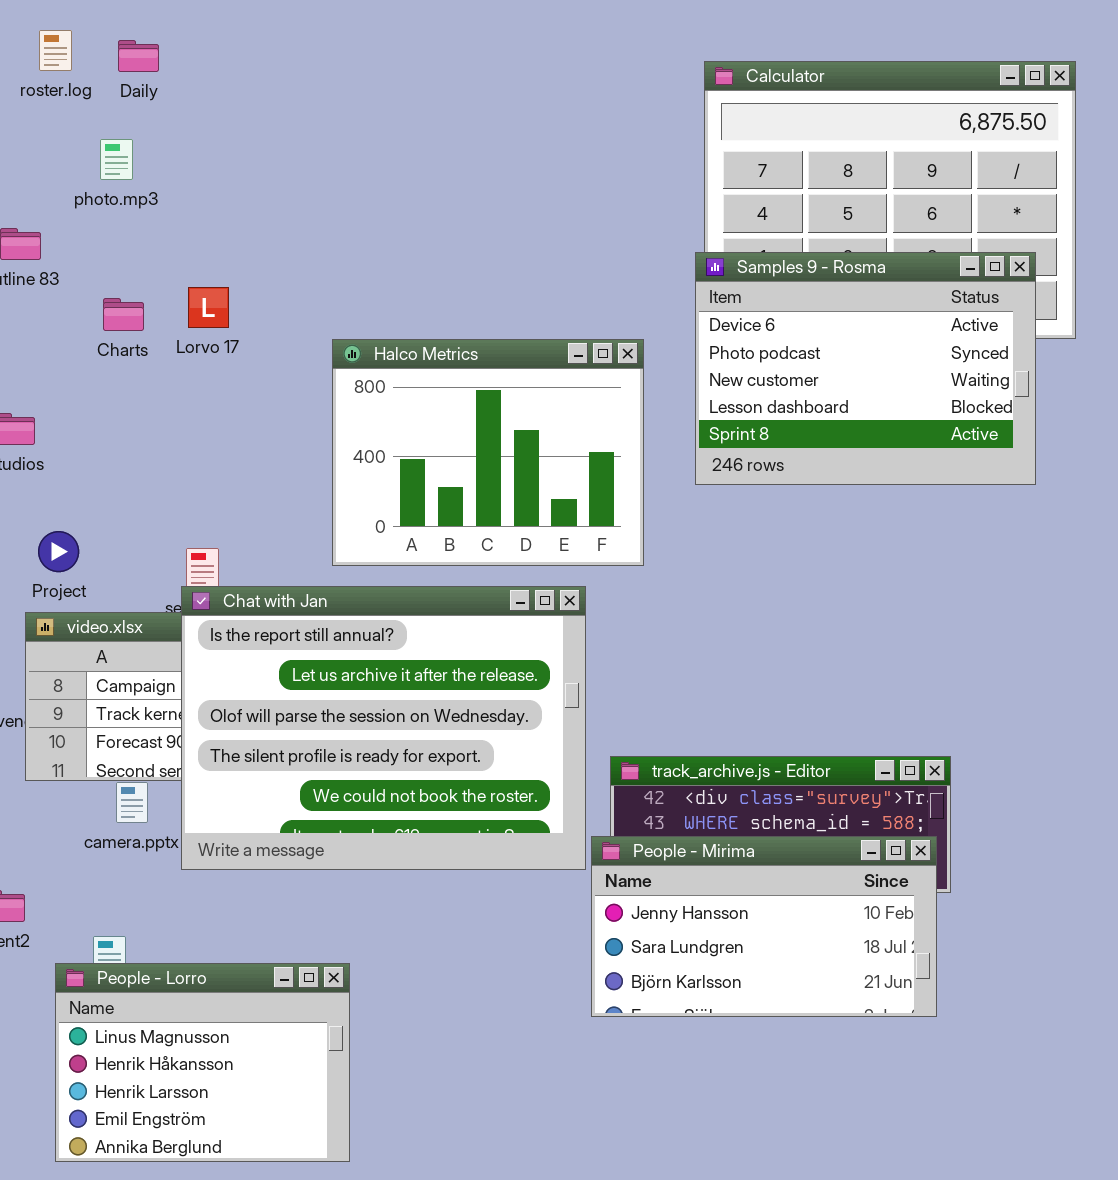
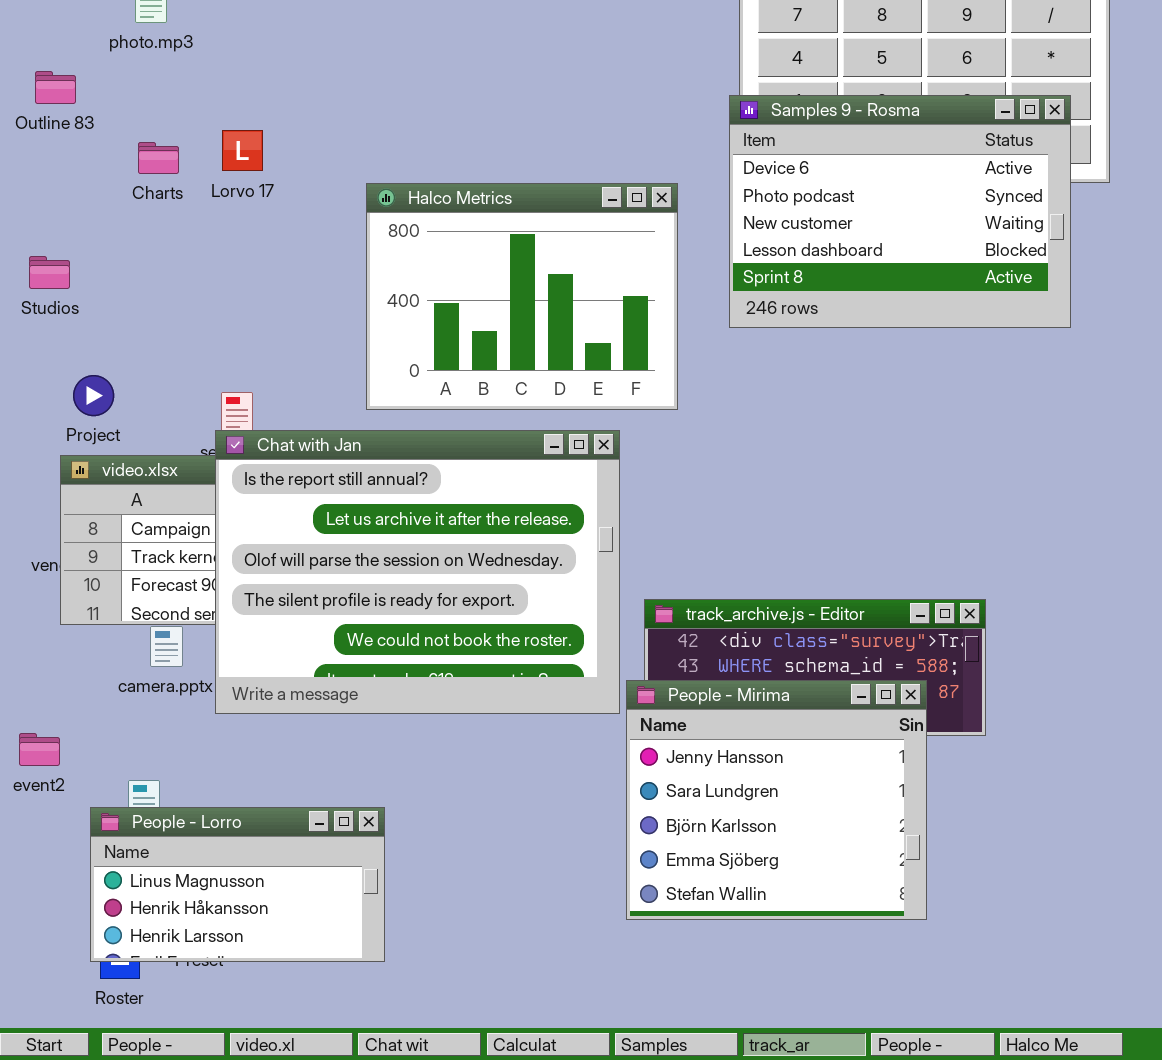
People - Mirima: [591,836,937,1017] -> [626,680,927,920], resized
People - Lorro: [55,963,350,1162] -> [90,807,385,962], resized

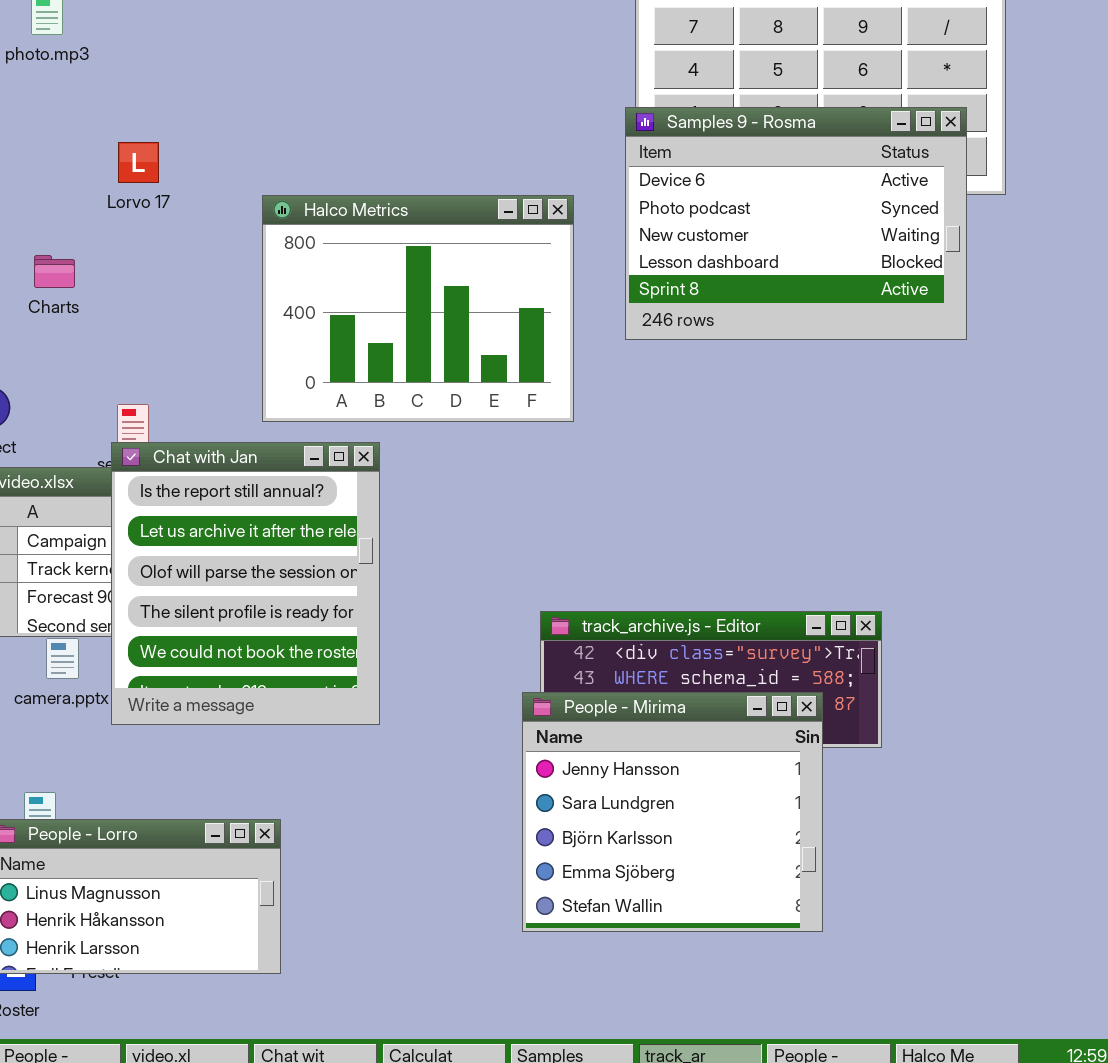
Charts: [138,142,179,174] -> [34,255,75,288], moved
Chat with Jan: [215,430,620,714] -> [111,442,380,725], resized

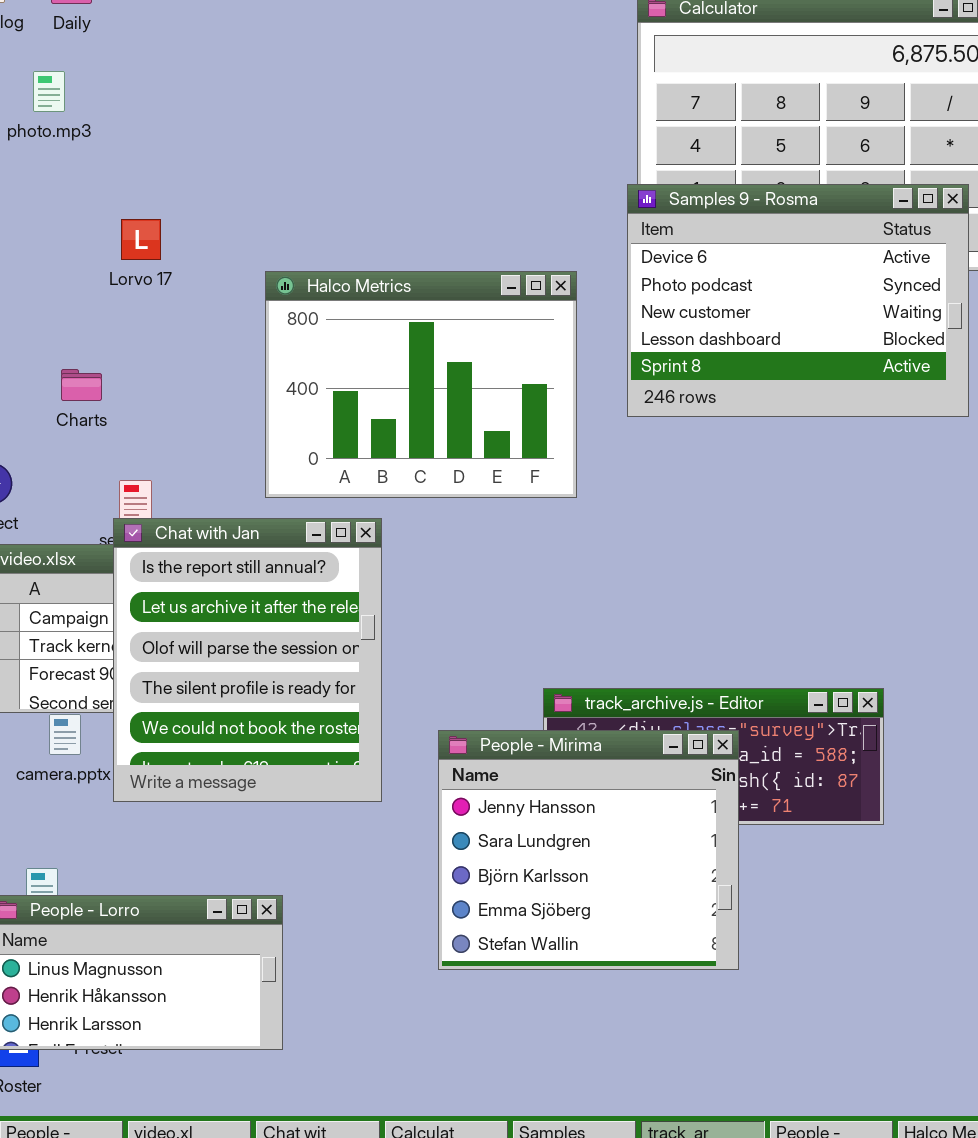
Charts: [34,255,75,288] -> [61,369,102,401], moved
People - Mirima: [522,692,823,932] -> [438,730,739,970], moved

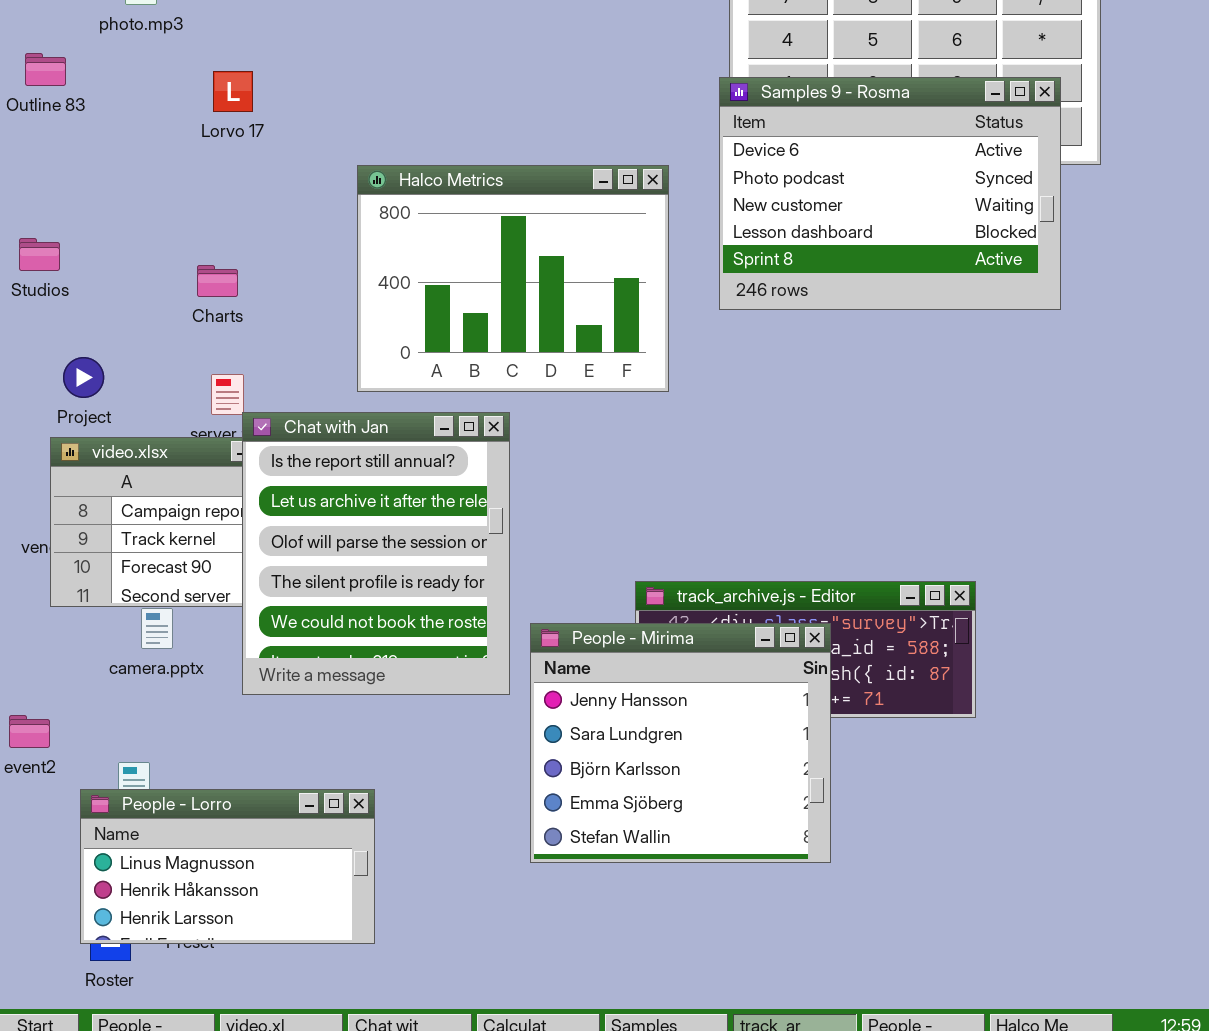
Lorvo 17: [121,219,161,260] -> [213,71,253,112], moved
Charts: [61,369,102,401] -> [197,265,238,297], moved
Chat with Jan: [113,518,382,802] -> [242,412,510,695], moved

